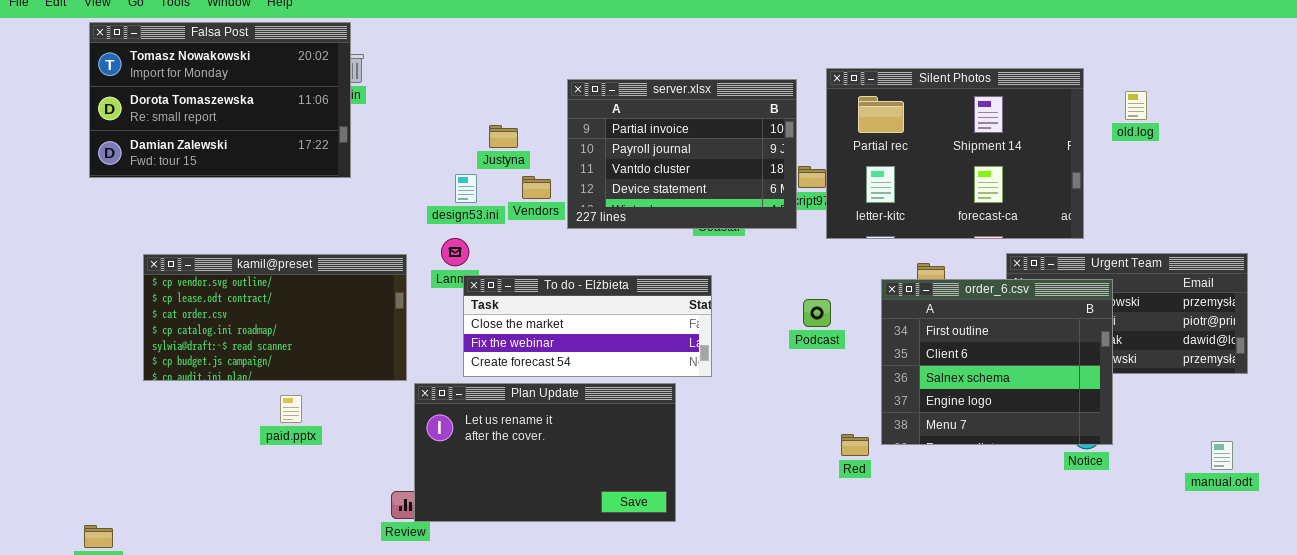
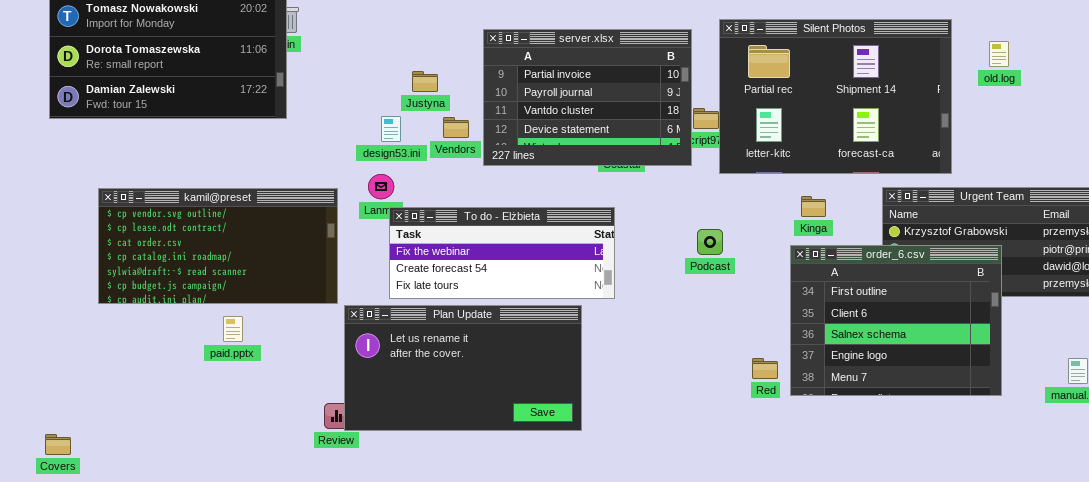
To do - Elżbieta: [463,275,712,377] -> [389,207,615,299], scrolled down 1 row
order_6.csv: [881,279,1113,445] -> [790,245,1002,396], moved
Red: [841,434,869,456] -> [752,358,778,379], moved

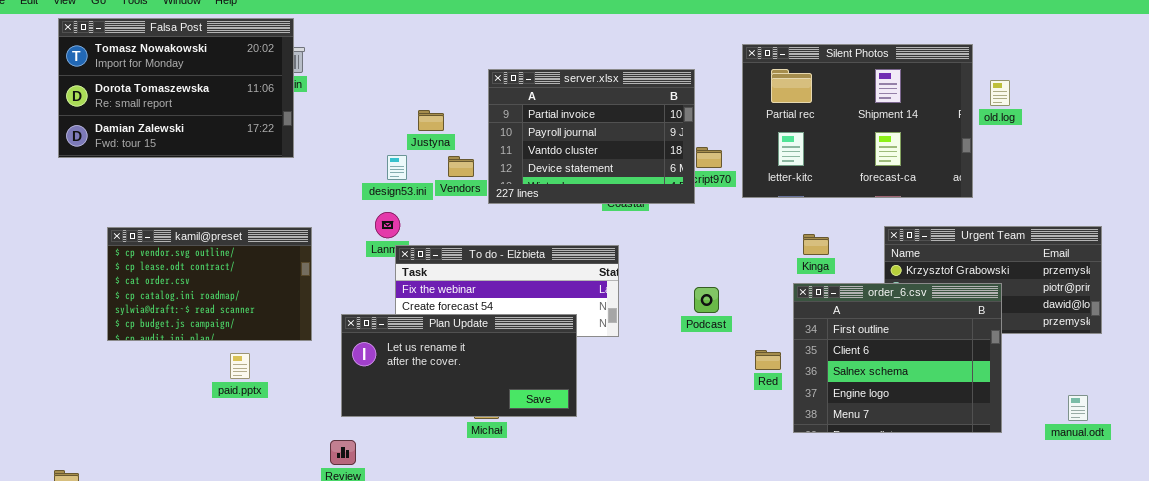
Silent Photos: [719,19,952,174] -> [742,44,973,198], moved
kamil@preset: [98,188,338,304] -> [107,227,312,341], resized
Podcast: [697,229,723,255] -> [694,287,719,313], moved
Plan Update: [344,305,582,431] -> [341,314,577,417], moved, resized
Red: [752,358,778,379] -> [755,350,781,370], moved

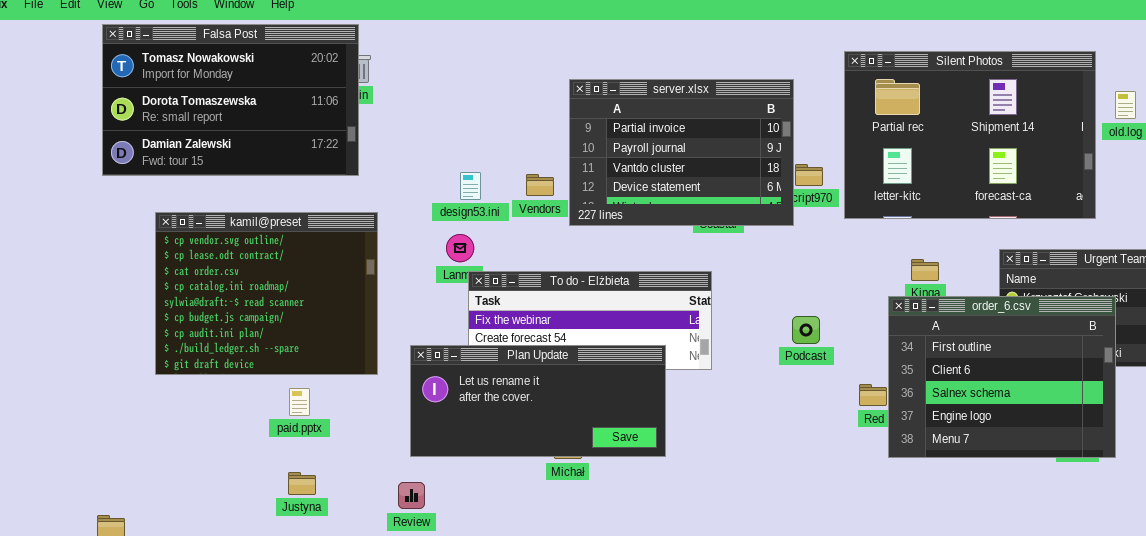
Justyna: [418,110,444,131] -> [288,472,316,495], moved
kamil@preset: [107,227,312,341] -> [155,212,378,375], resized
order_6.csv: [793,283,1002,433] -> [888,296,1116,458], moved

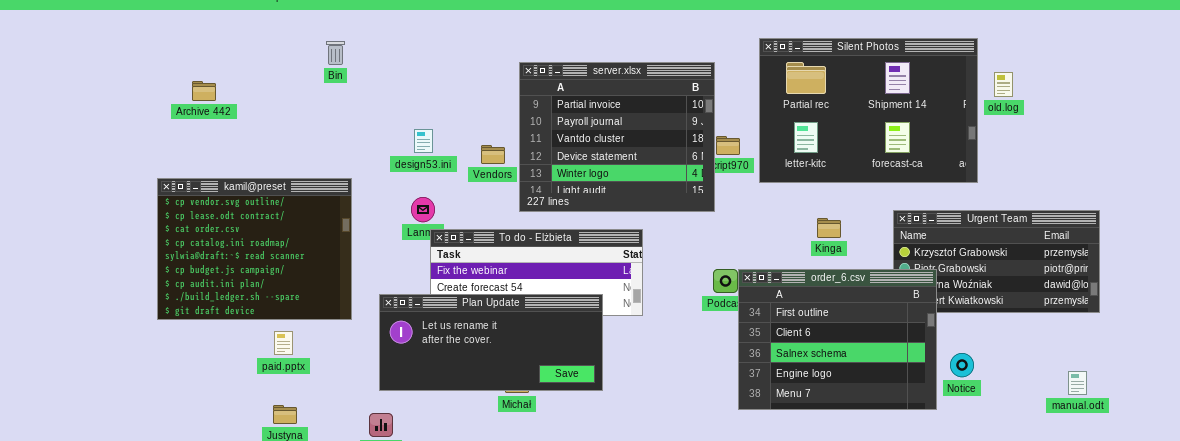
Falsa Post: [102,24,359,176] -> none, closed
server.xlsx: [569,79,794,226] -> [519,62,715,212], resized
design53.ini: [460,172,481,200] -> [414,129,433,153], moved
order_6.csv: [888,296,1116,458] -> [738,269,937,410], moved

